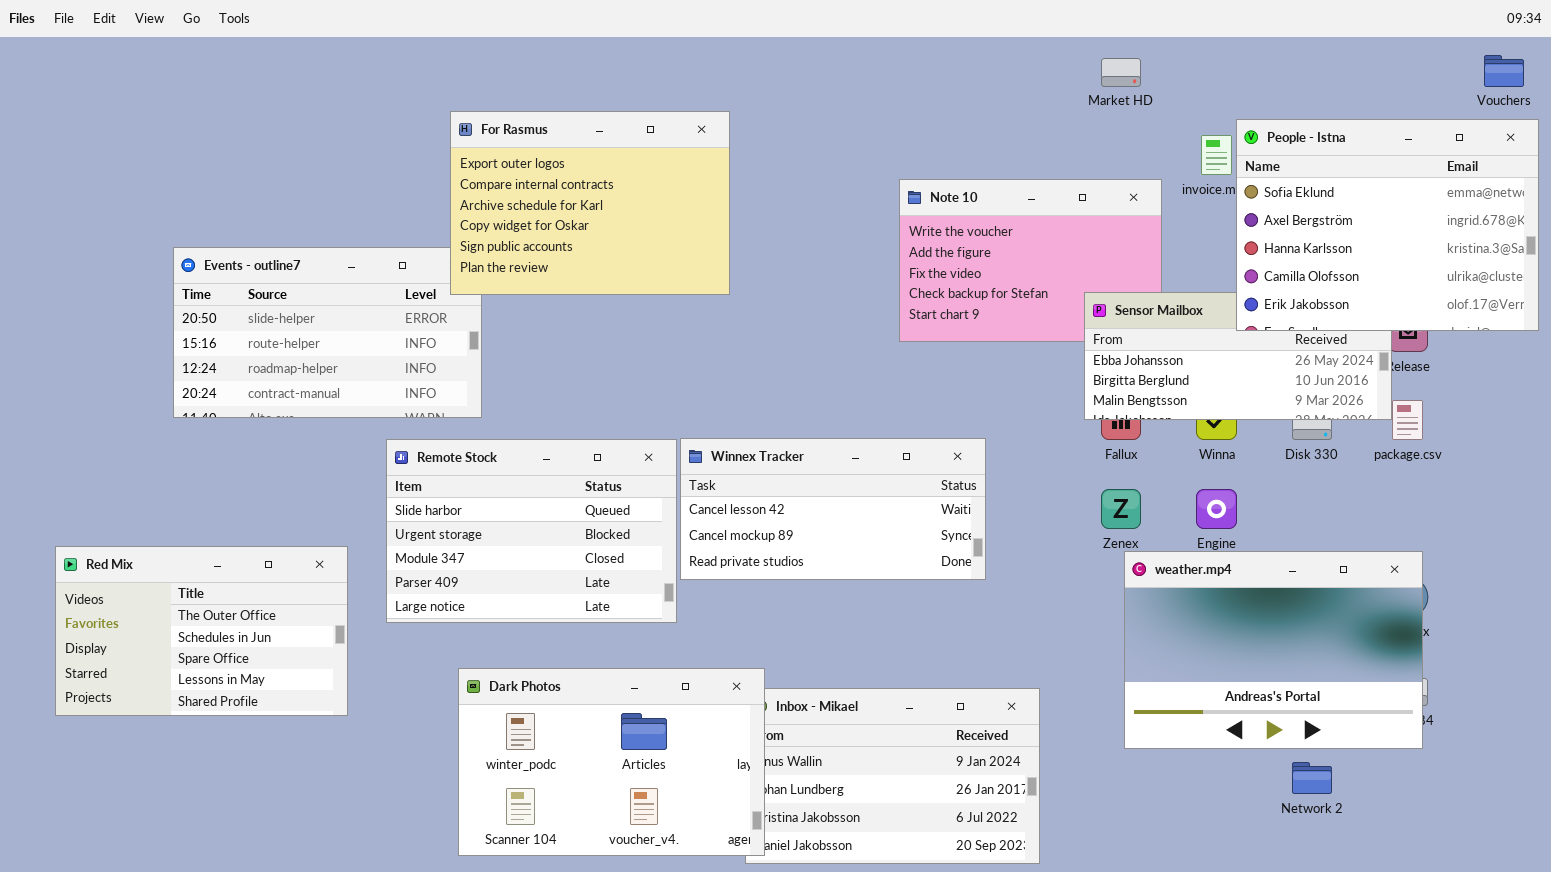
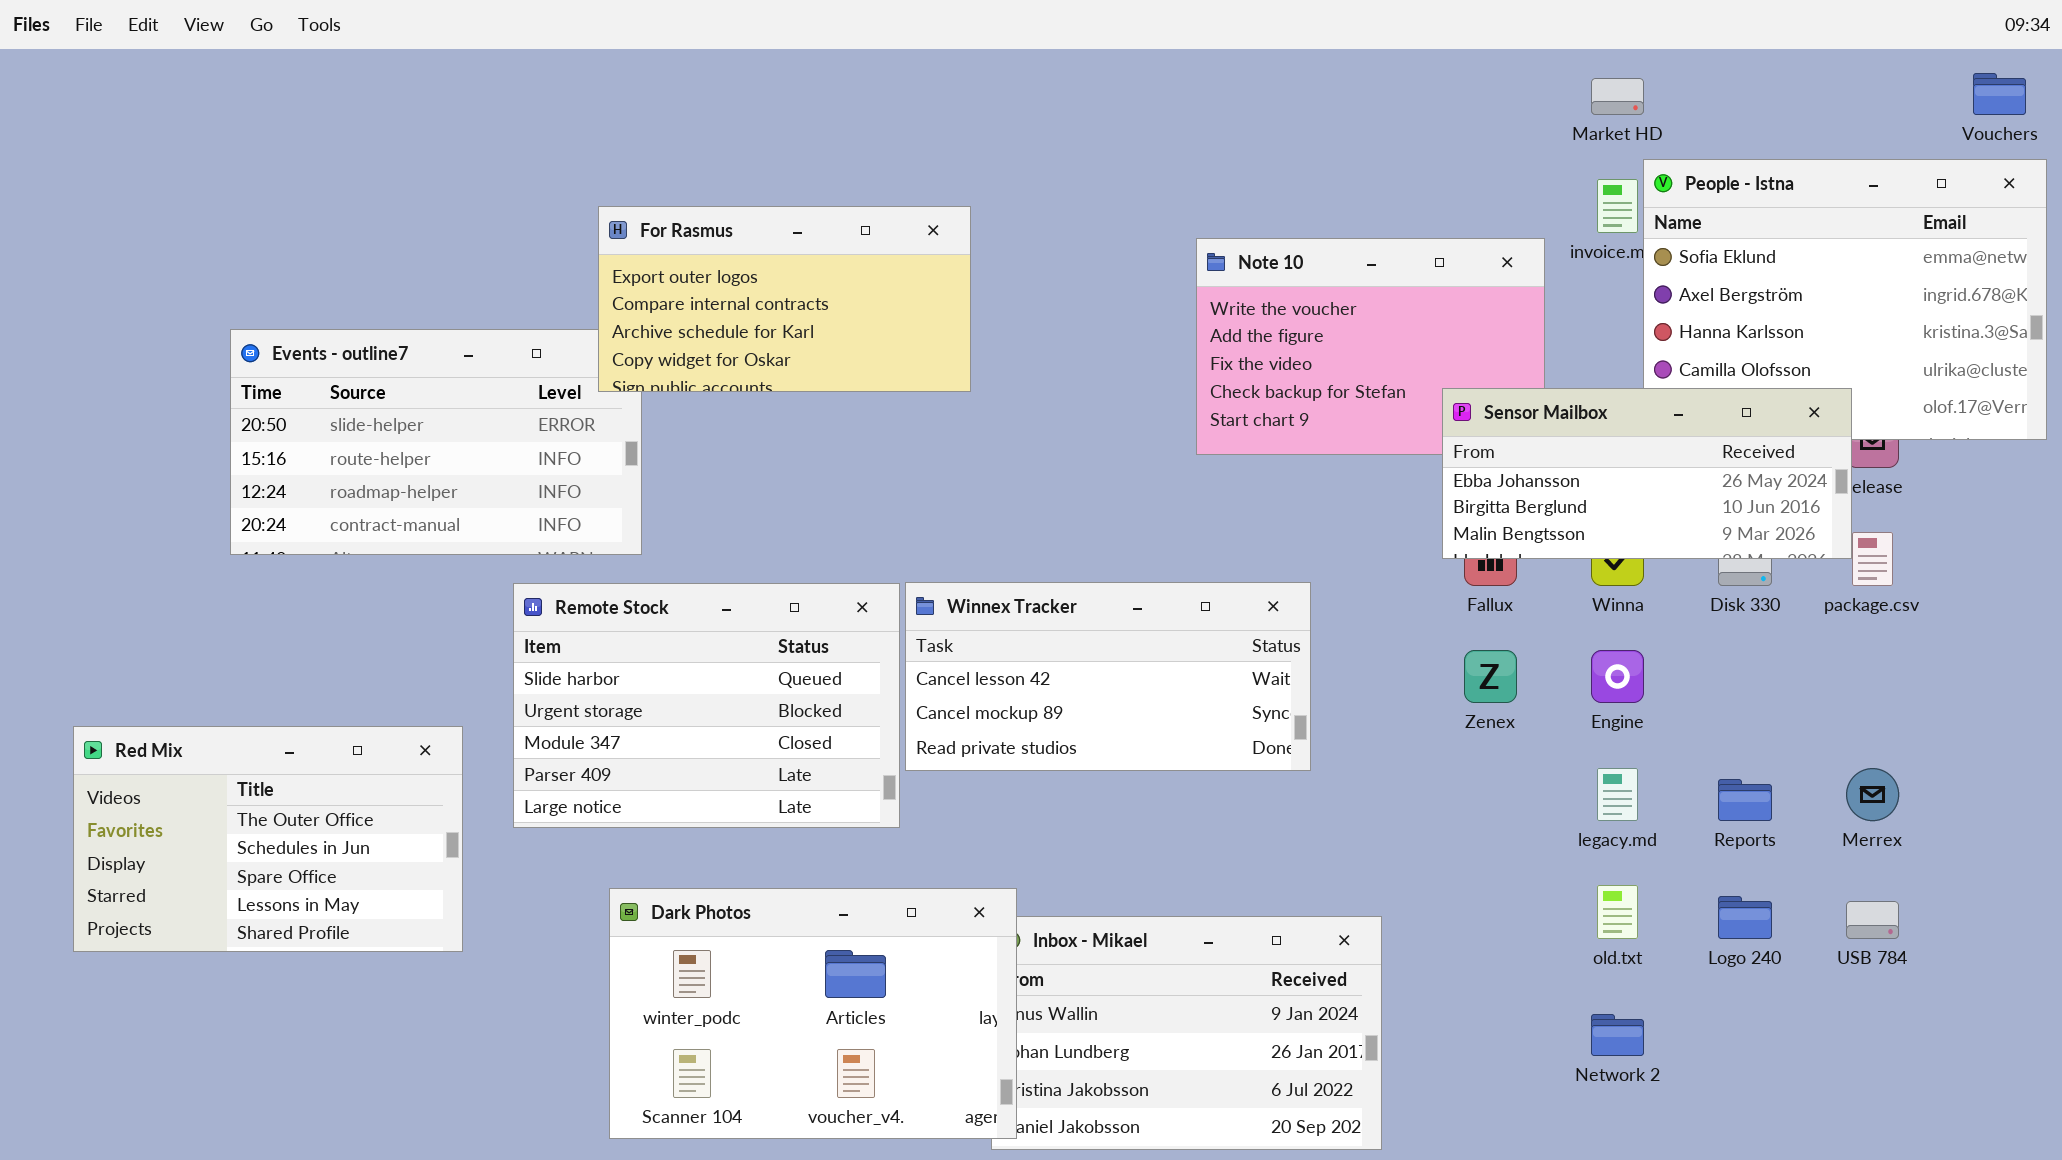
Market HD: [1101,58,1141,87] -> [1591,78,1644,115], moved
For Rasmus: [450,111,730,295] -> [598,206,971,392], resized
Sensor Mailbox: [1084,292,1392,420] -> [1442,388,1852,559], raised
weather.mp4: [1124,551,1423,749] -> none, closed
Network 2: [1292,762,1332,794] -> [1591,1014,1644,1056], moved

